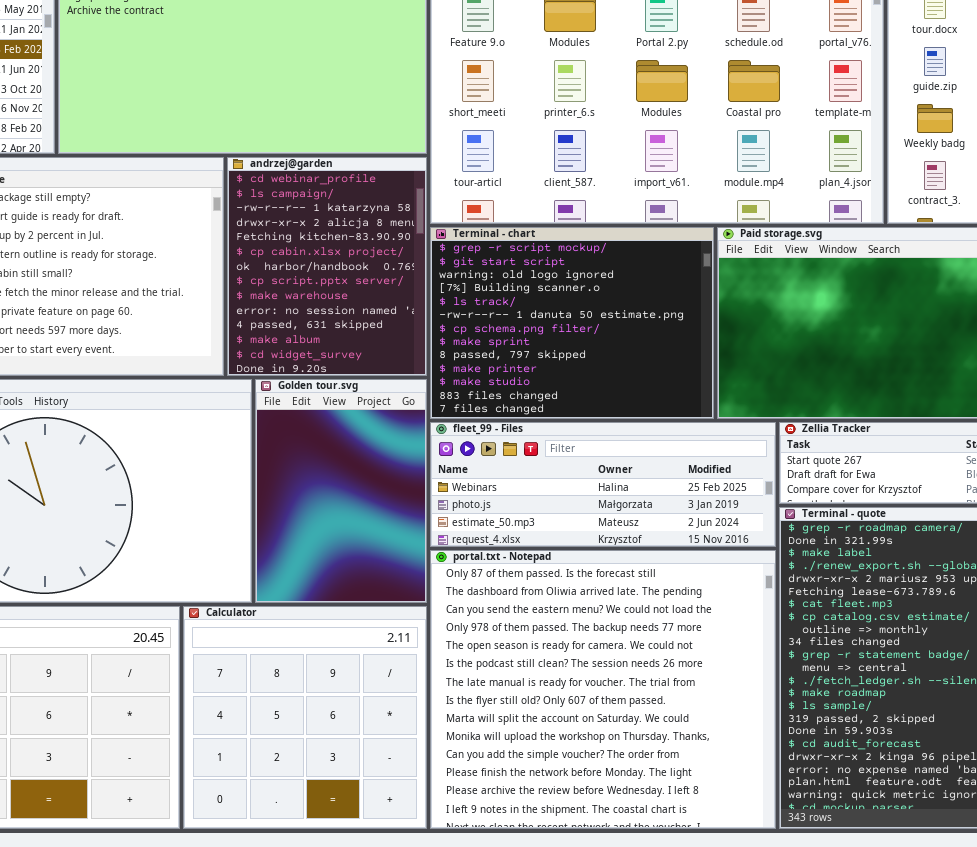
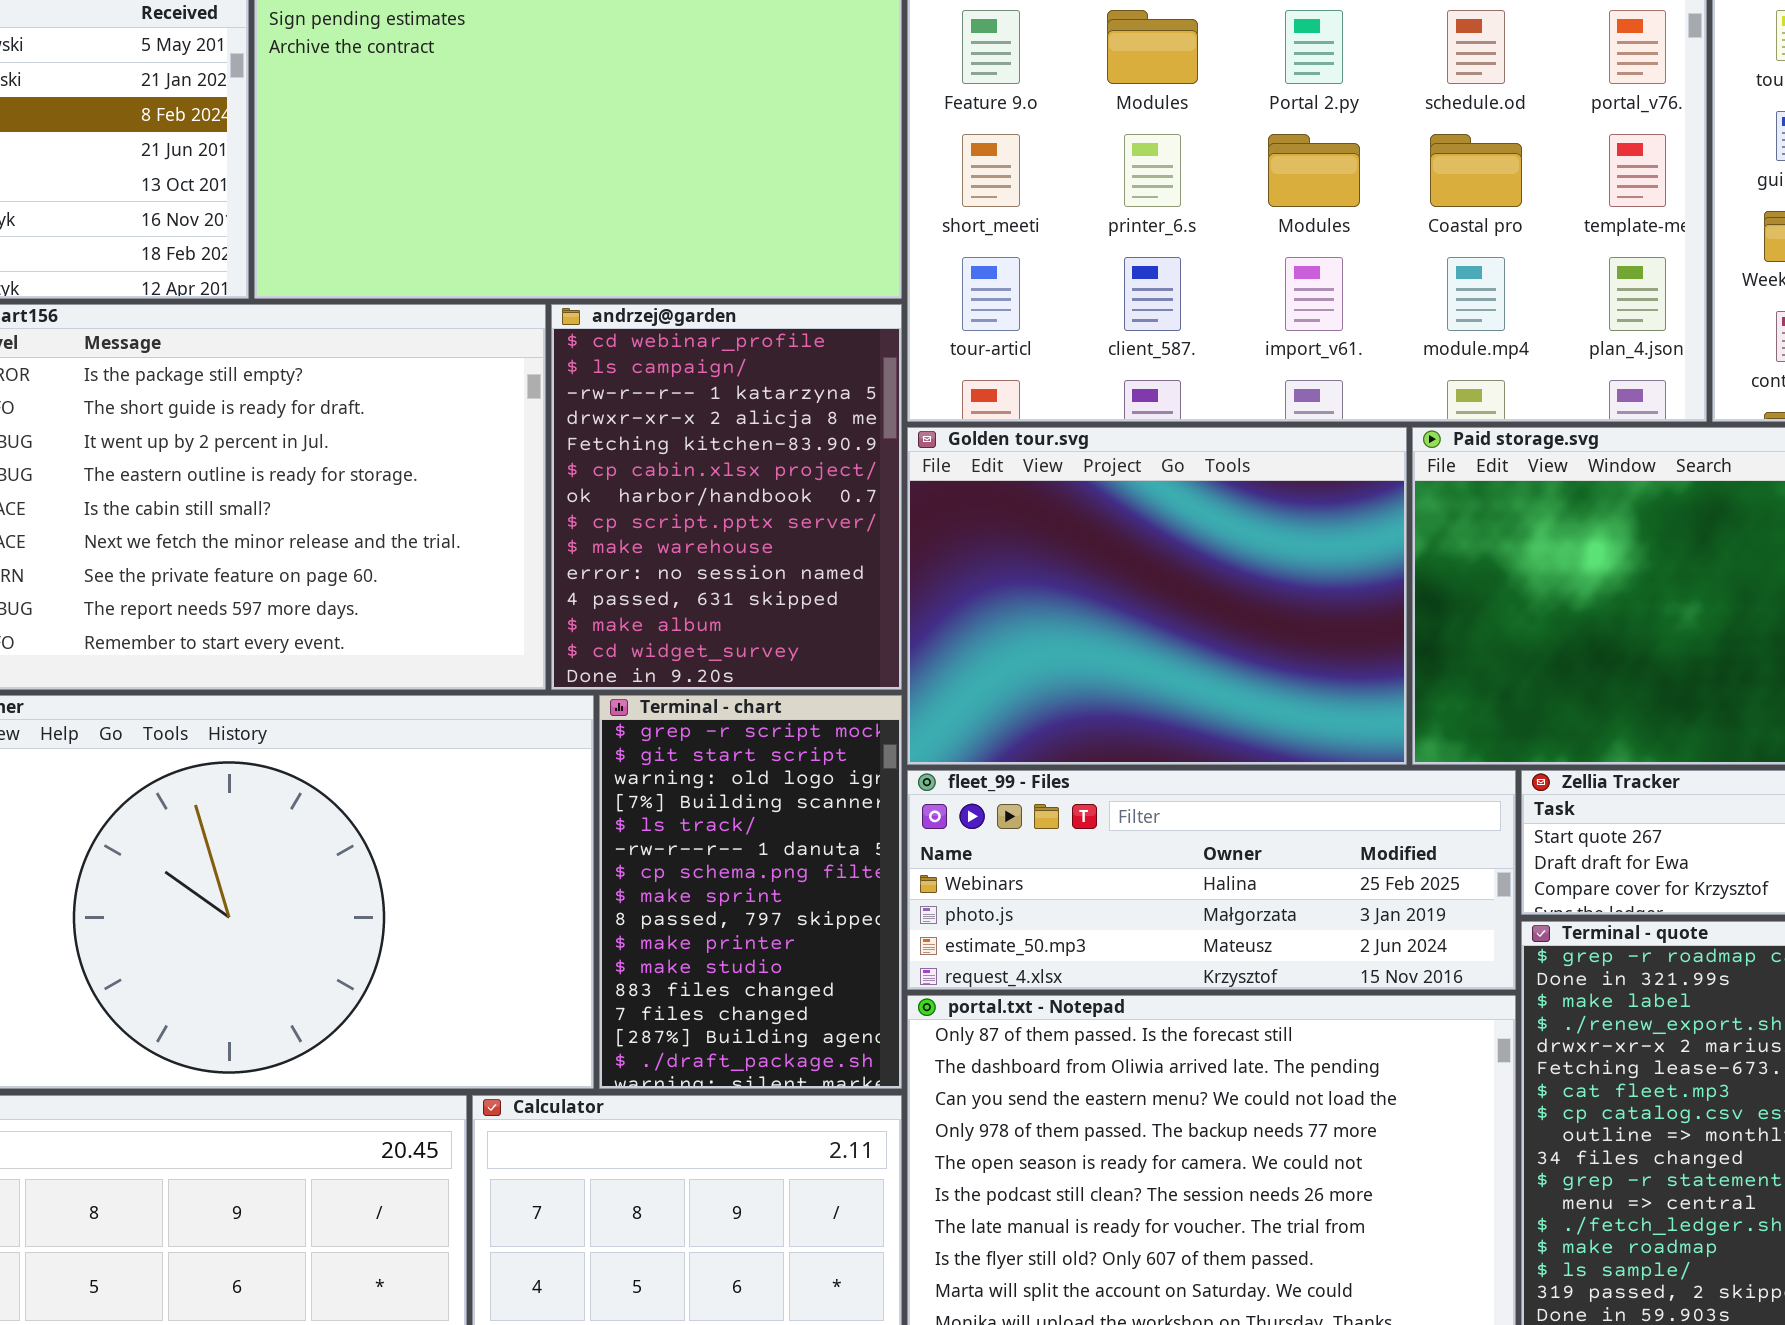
Terminal - chart: [430,227,714,419] -> [599,695,902,1089], moved, resized
Golden tour.svg: [255,379,427,603] -> [907,427,1407,765], moved, resized

